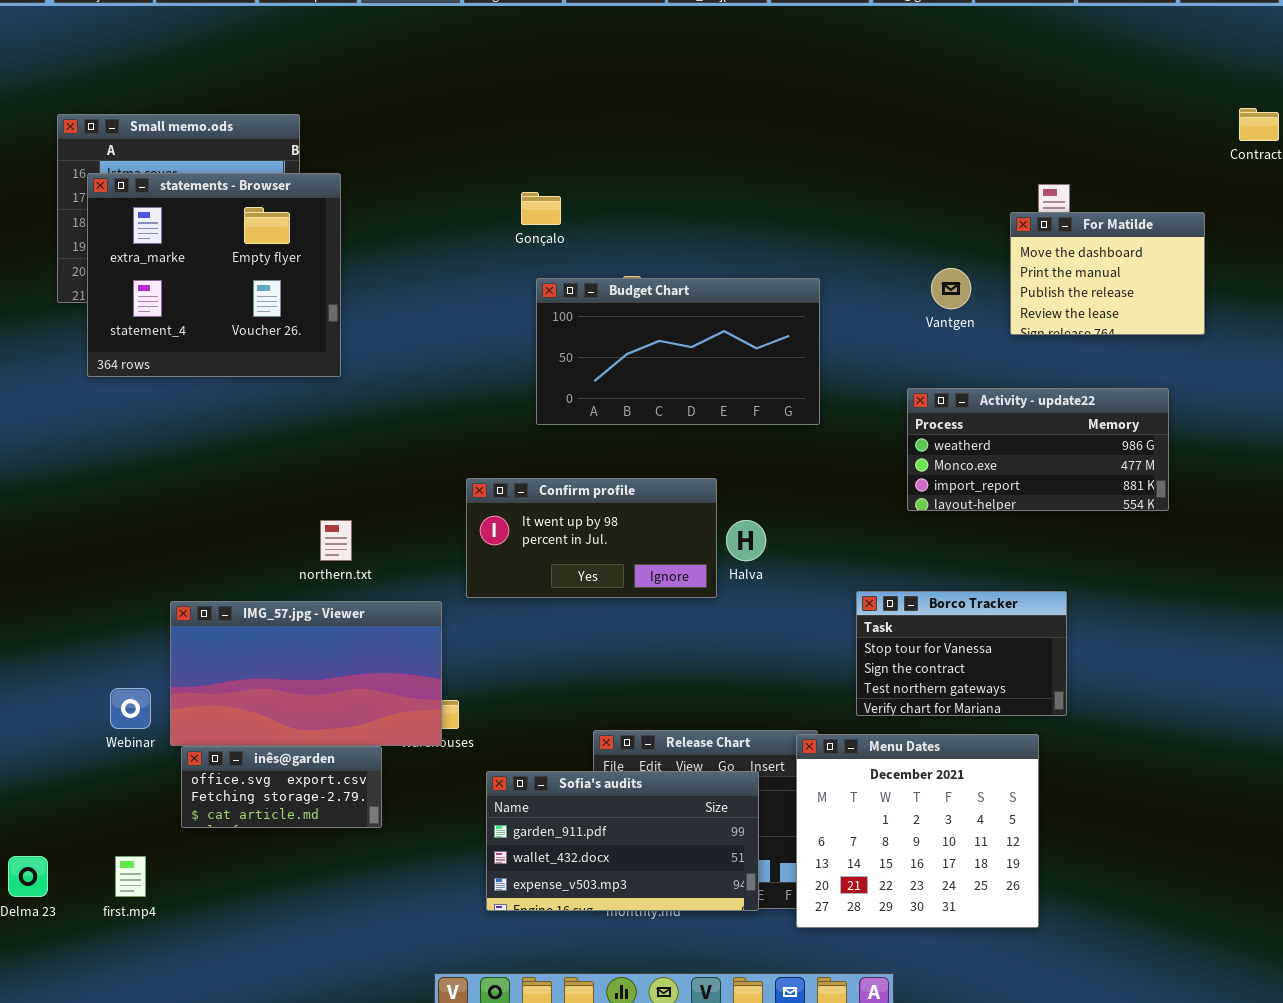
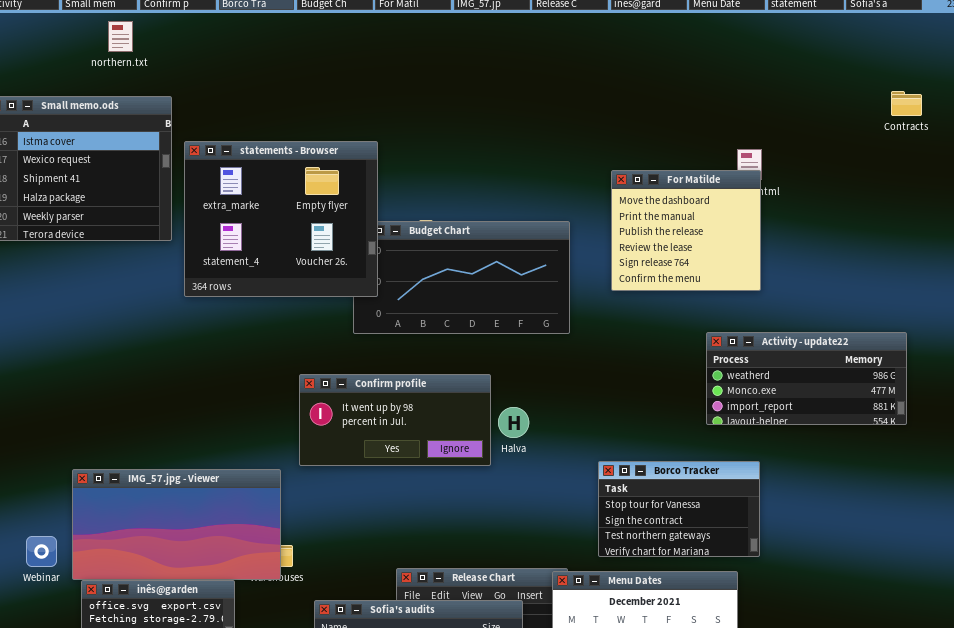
statements - Browser: [87,173,341,377] -> [184,141,378,297], moved
For Matilde: [1010,212,1205,335] -> [611,170,761,291], moved, resized
Activity - update22: [907,388,1169,511] -> [706,332,907,425], moved
northern.txt: [320,520,352,561] -> [108,21,133,52], moved

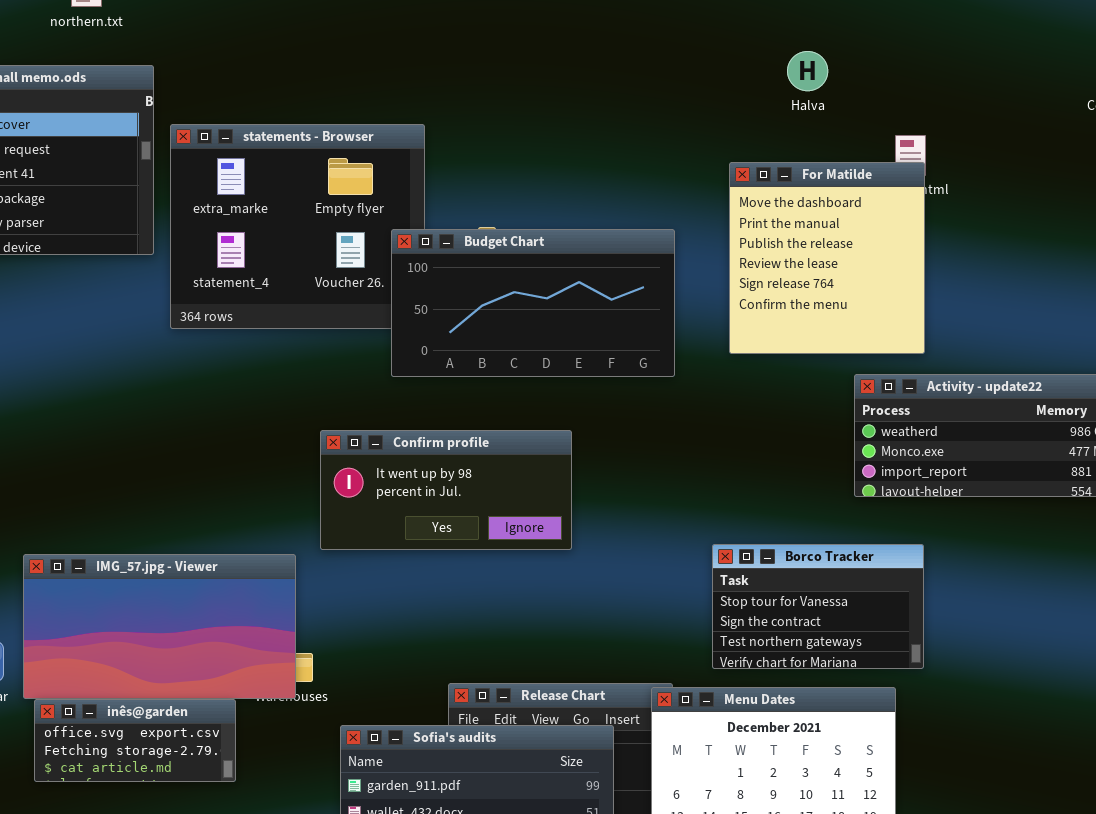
For Matilde: [611,170,761,291] -> [729,162,925,354], resized
Budget Chart: [353,221,570,334] -> [391,229,675,377], raised
Halva: [498,407,529,438] -> [787,51,828,91], moved

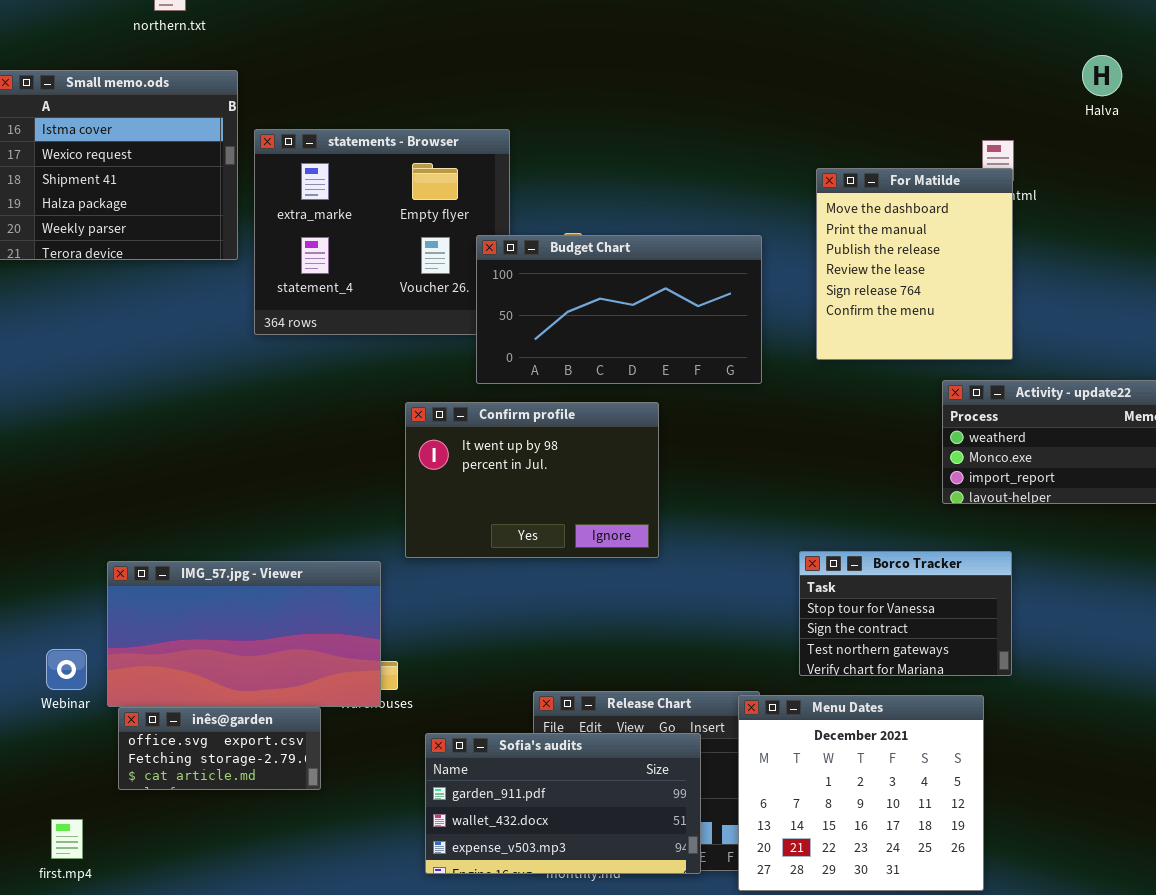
Halva: [787,51,828,91] -> [1082,55,1122,96], moved
Confirm profile: [320,430,572,550] -> [405,402,659,558], resized

